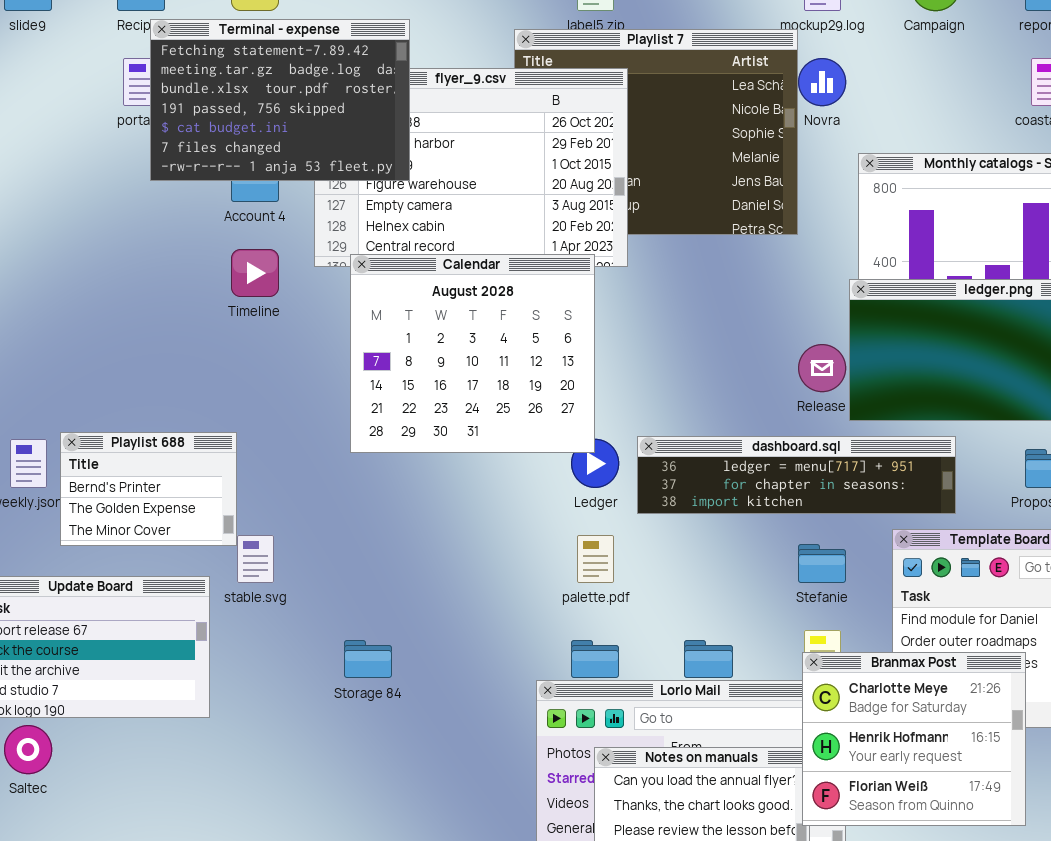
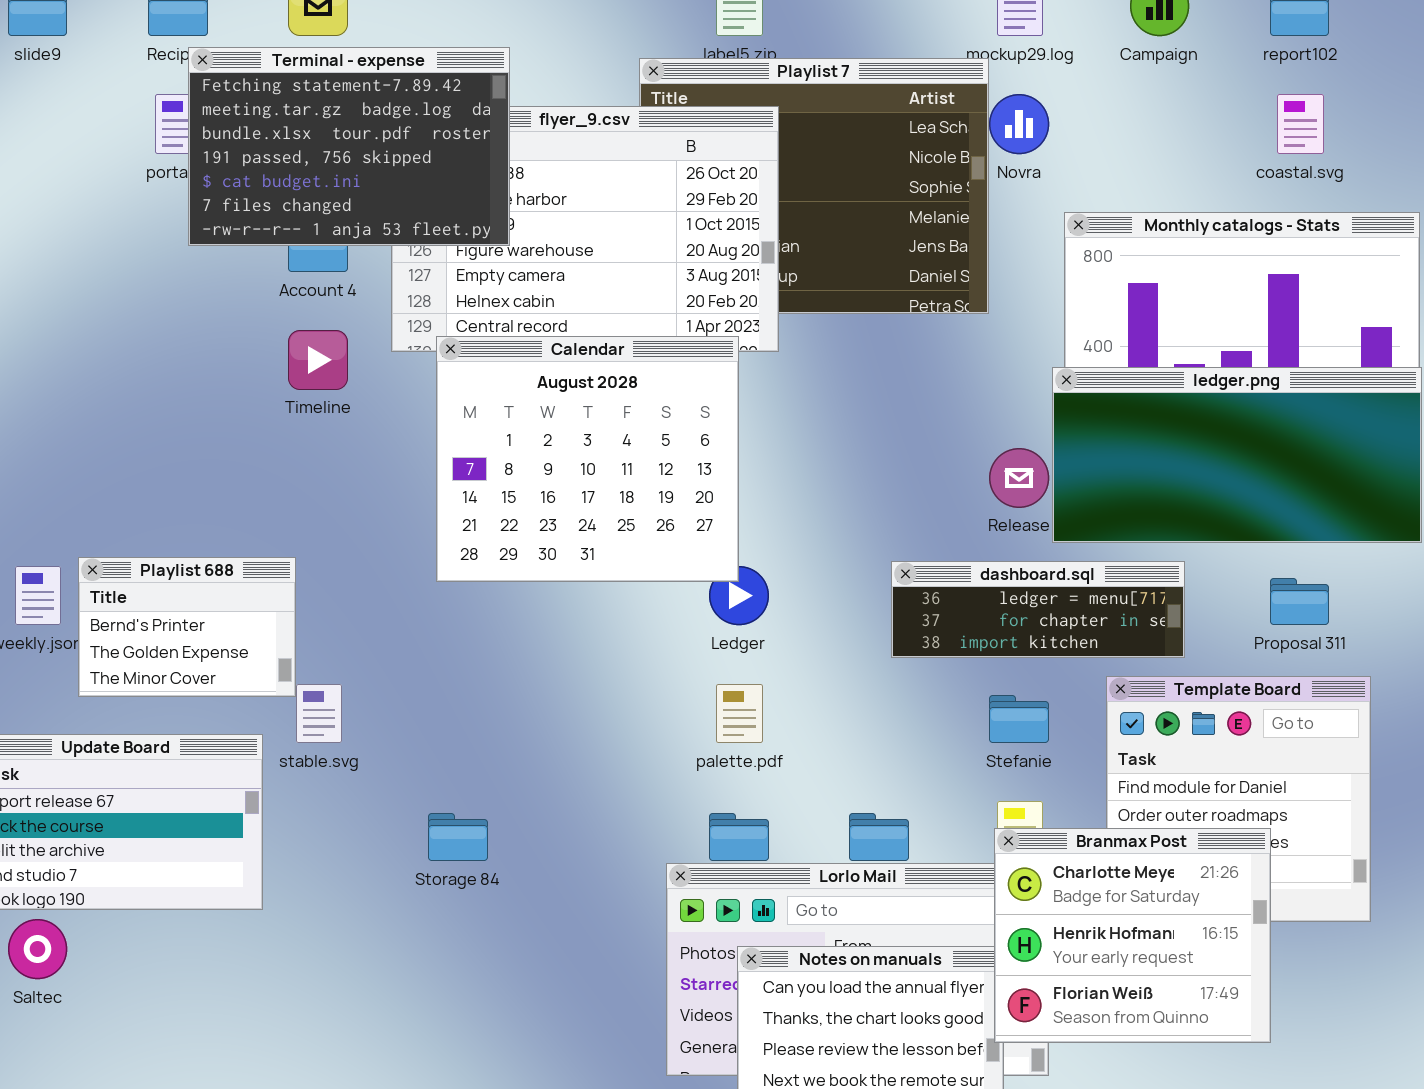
dashboard.sql: [637,436,956,514] -> [891,561,1185,658], resized

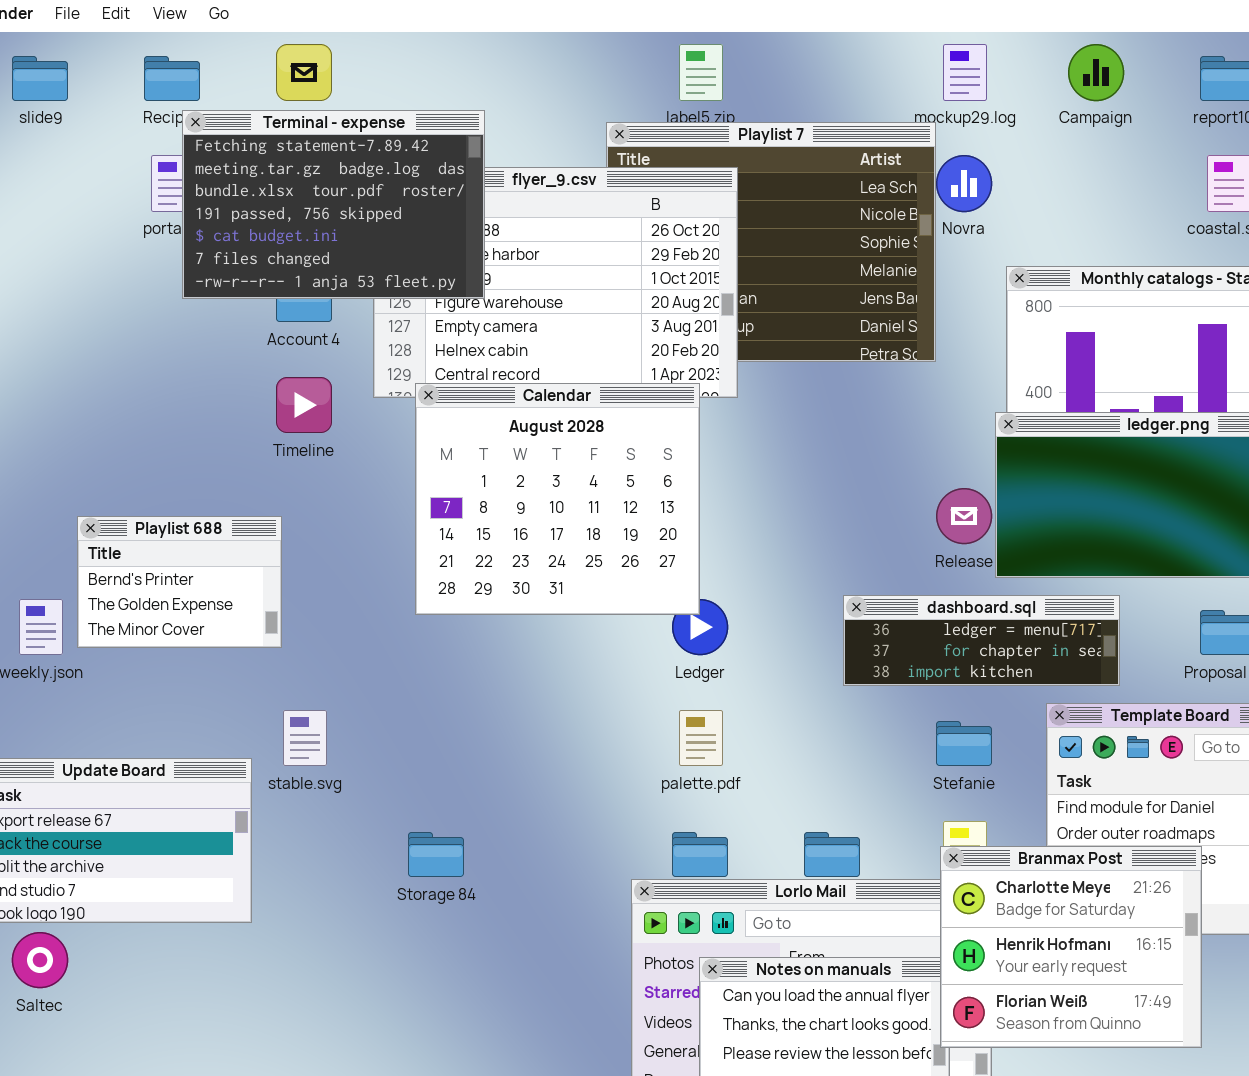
Playlist 688: [78,557,296,697] -> [77,516,282,648], moved

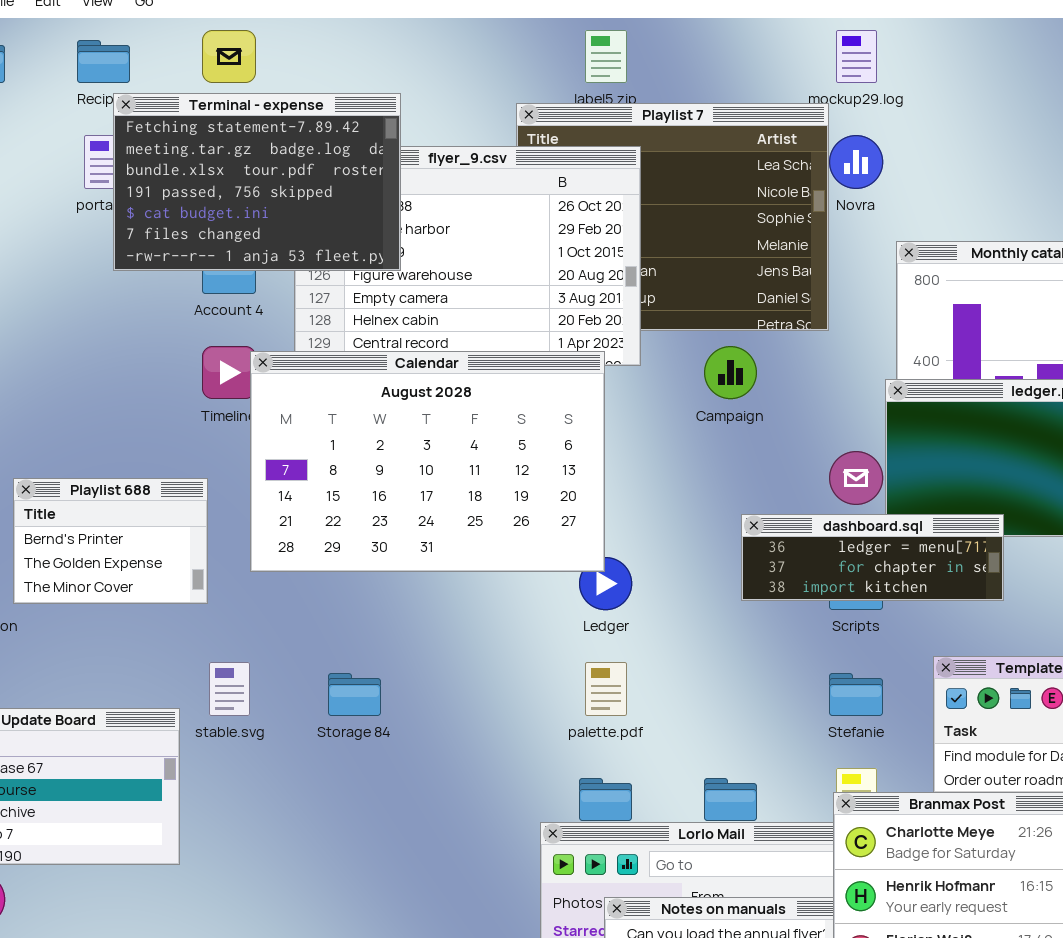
Campaign: [1068,44,1124,101] -> [704,346,757,399], moved
Calendar: [415,383,700,615] -> [250,351,605,572], resized
dashboard.sql: [843,595,1120,686] -> [741,514,1004,601], moved
Storage 84: [408,832,464,877] -> [328,673,381,716], moved

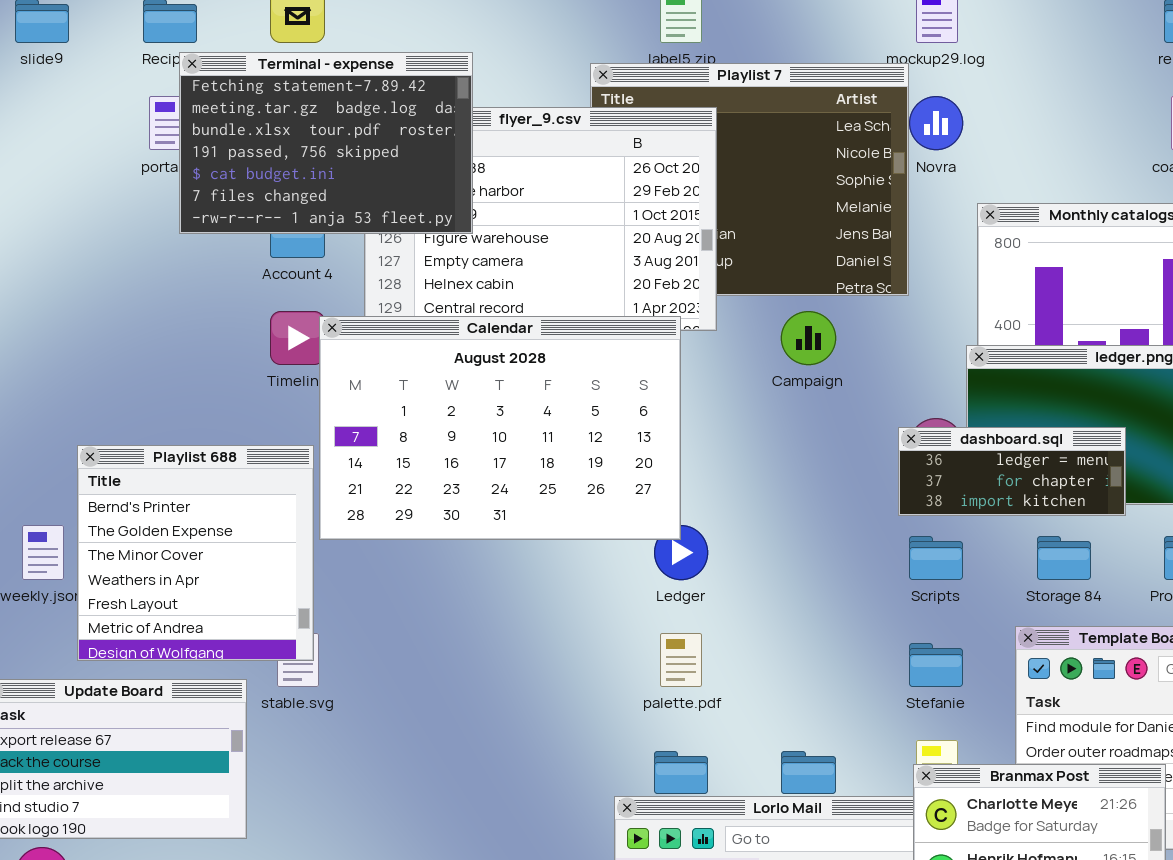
Playlist 688: [13,478,208,604] -> [77,445,314,661], resized
dashboard.sql: [741,514,1004,601] -> [898,427,1126,516], moved, resized
Storage 84: [328,673,381,716] -> [1037,536,1091,580], moved

